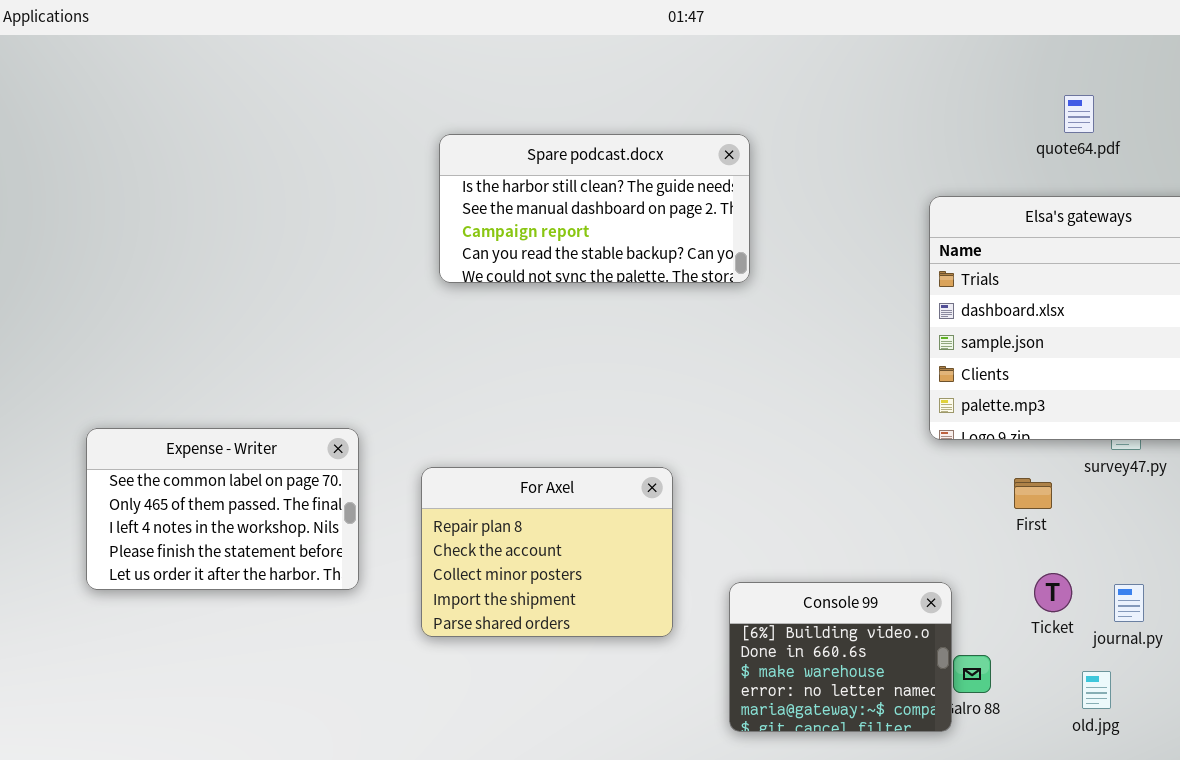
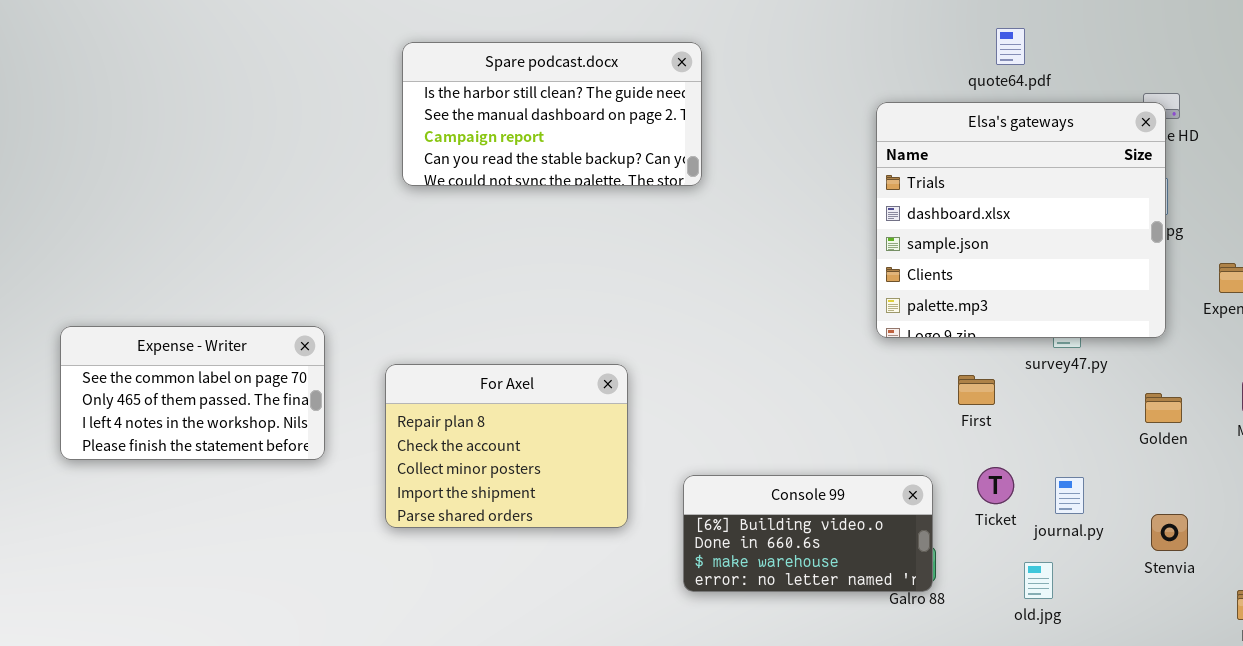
quote64.pdf: [1064,95,1094,133] -> [996,28,1025,65], moved
Expense - Writer: [86,428,359,590] -> [60,326,325,460], resized
Console 99: [729,582,952,732] -> [683,475,933,592], resized

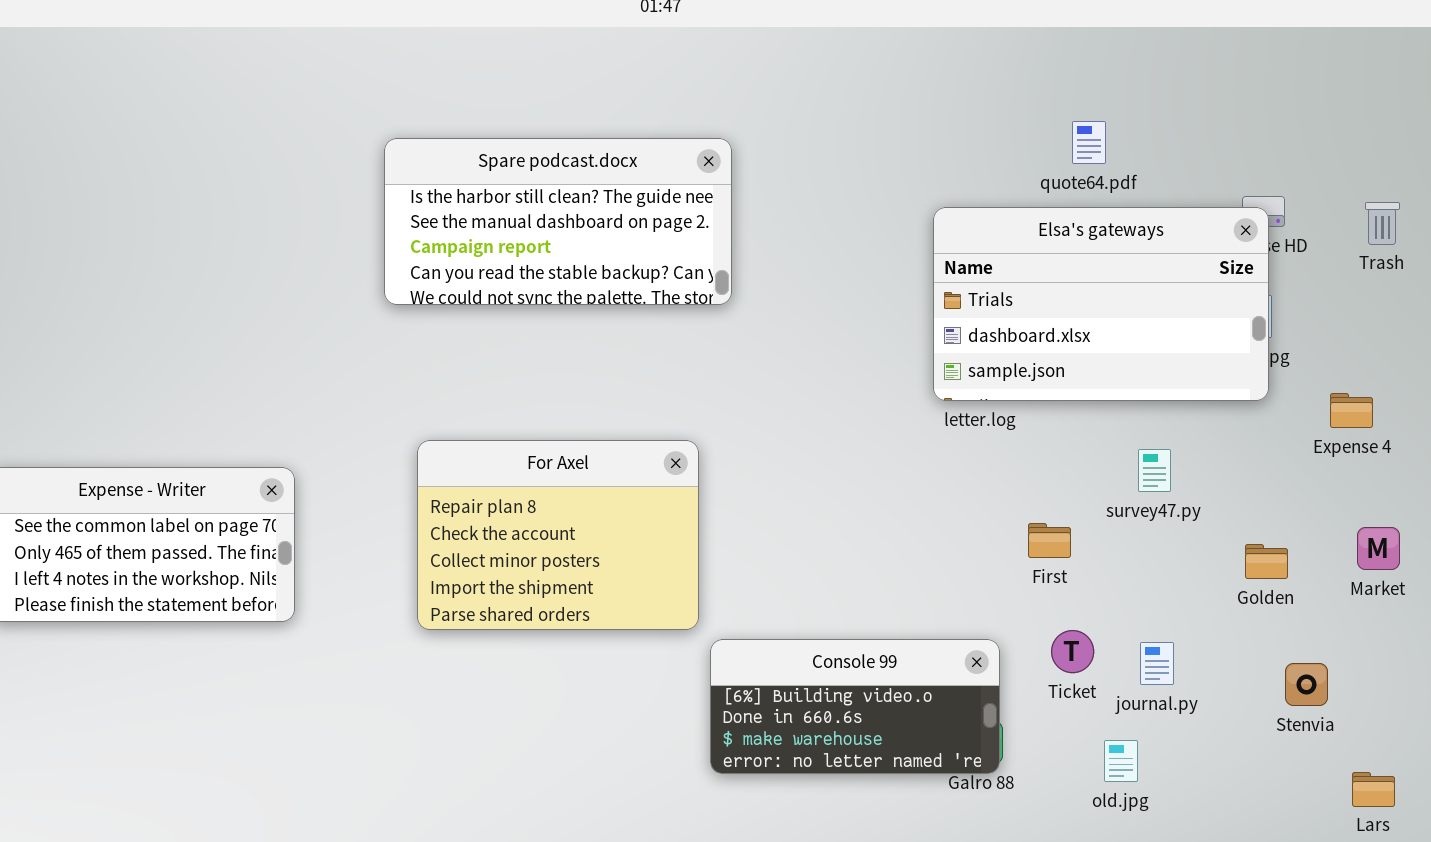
Elsa's gateways: [876,102,1166,338] -> [933,207,1269,401], resized
For Axel: [385,364,628,528] -> [417,440,699,630], moved
Stenvia: [1151,514,1188,551] -> [1285,663,1328,706], moved

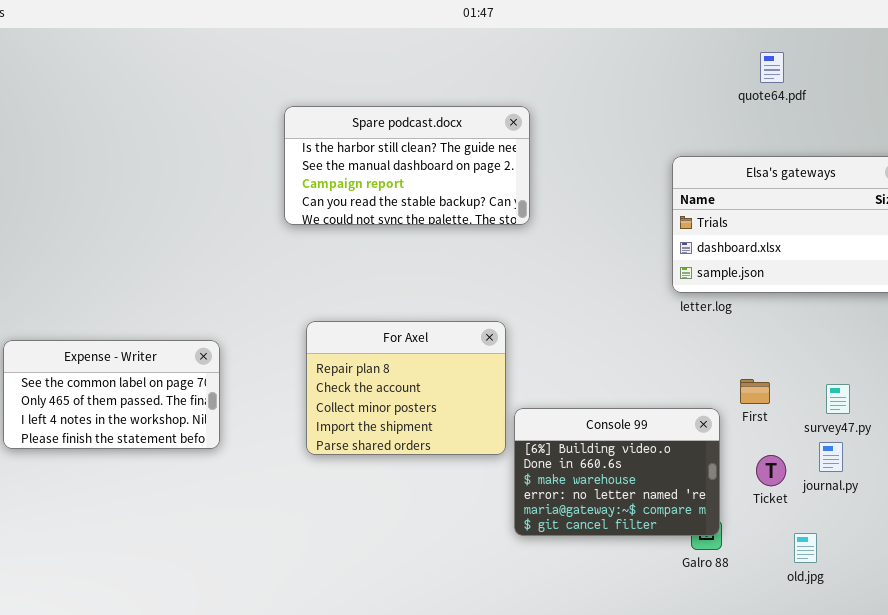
quote64.pdf: [1072,121,1106,164] -> [760,52,784,83], moved
survey47.py: [1138,449,1171,492] -> [826,384,850,414], moved
Console 99: [710,639,1000,774] -> [514,408,720,536], moved, resized
journal.py: [1140,642,1174,685] -> [819,442,843,472], moved

